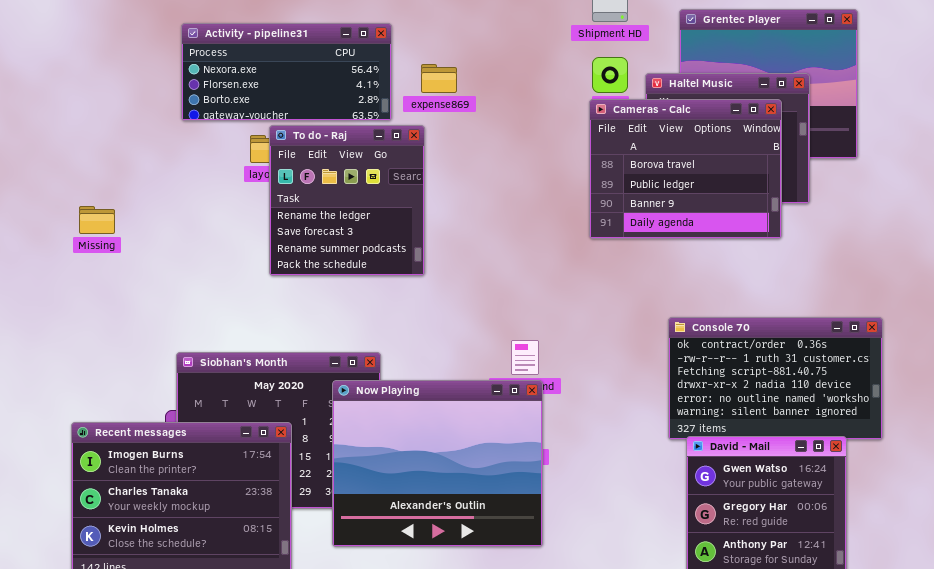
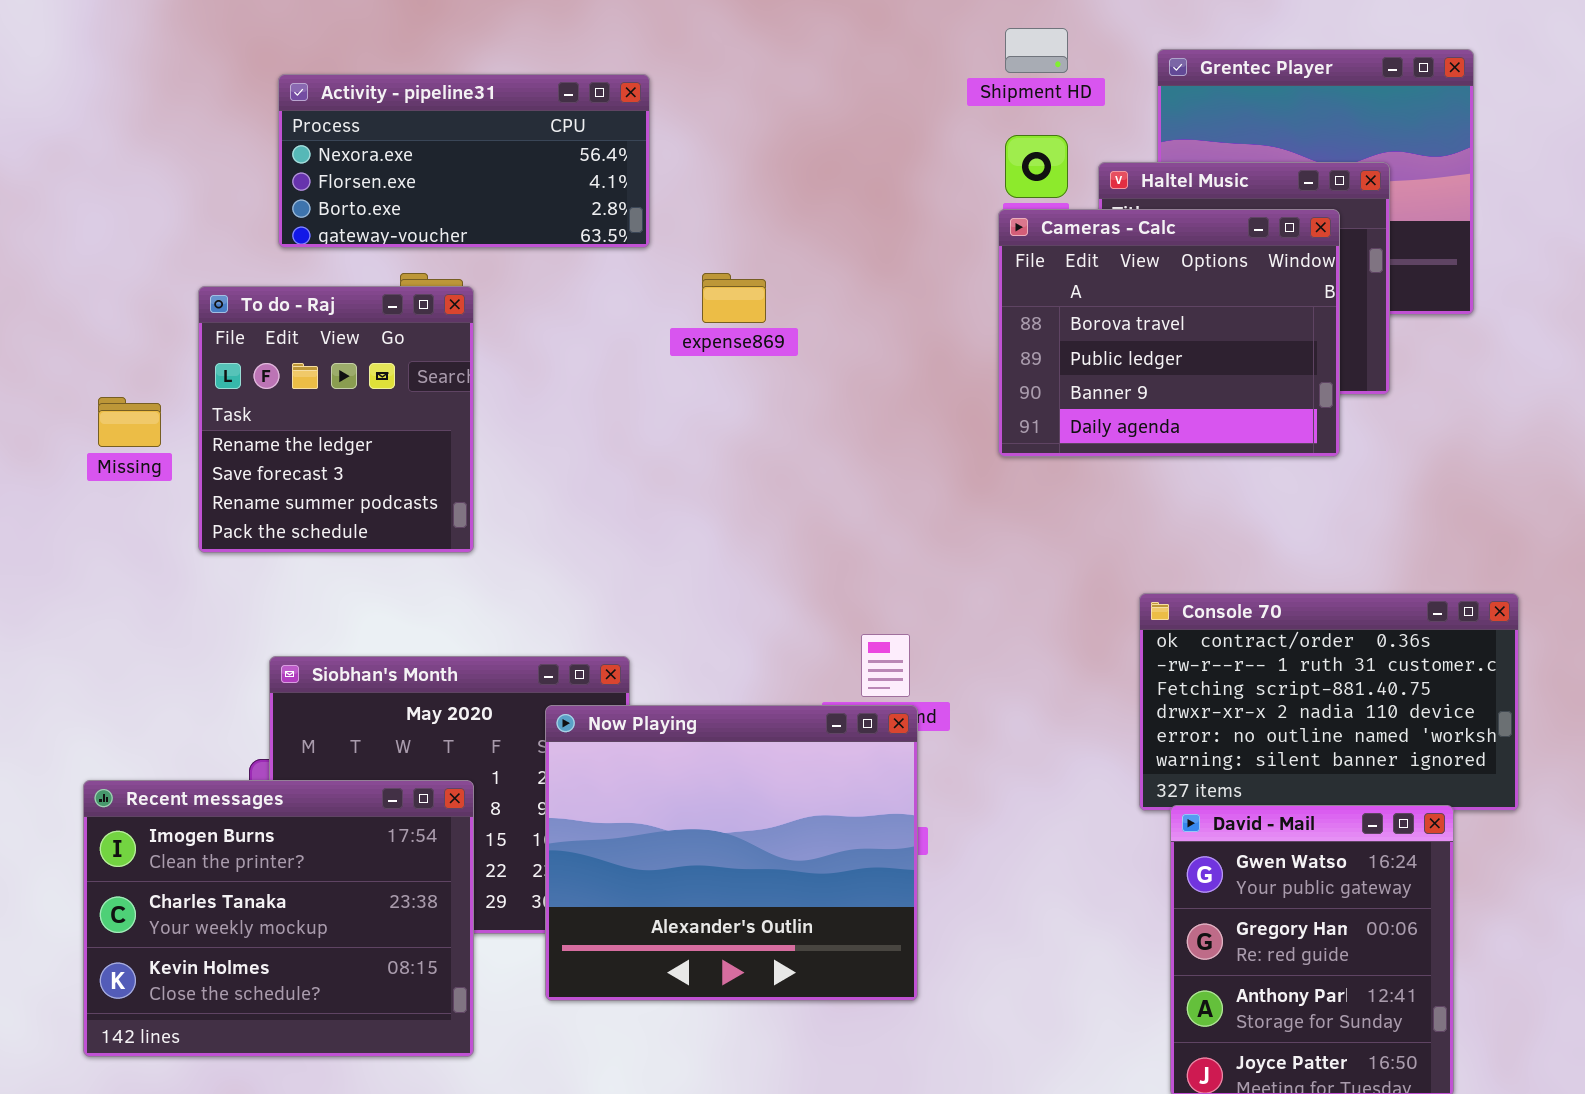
expense869: [421,64,457,93] -> [702,273,766,323], moved
To do - Raj: [269,125,425,276] -> [198,286,474,553], moved

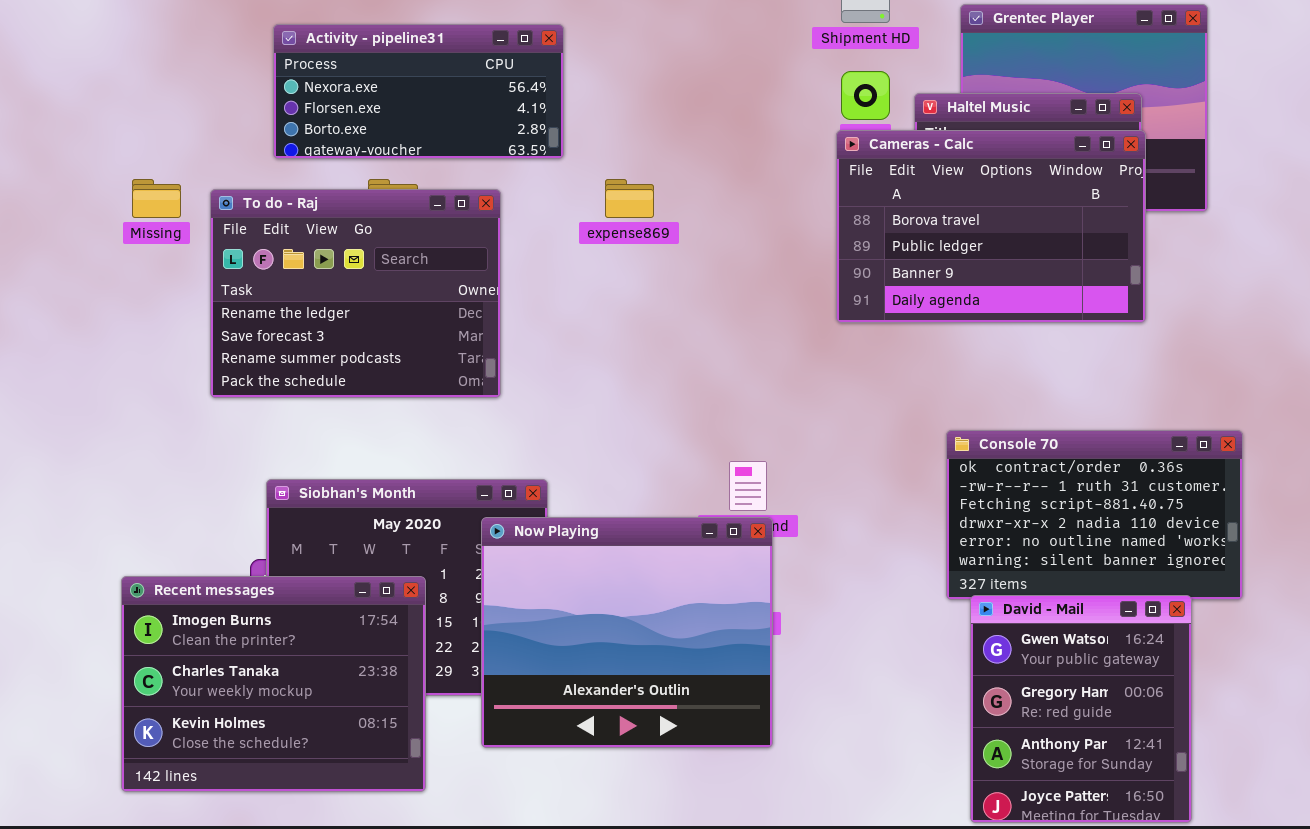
Cameras - Calc: [998,209,1340,457] -> [836,130,1146,323], resized
To do - Raj: [198,286,474,553] -> [210,189,501,398], resized
Missing: [98,397,161,447] -> [132,179,181,218], moved

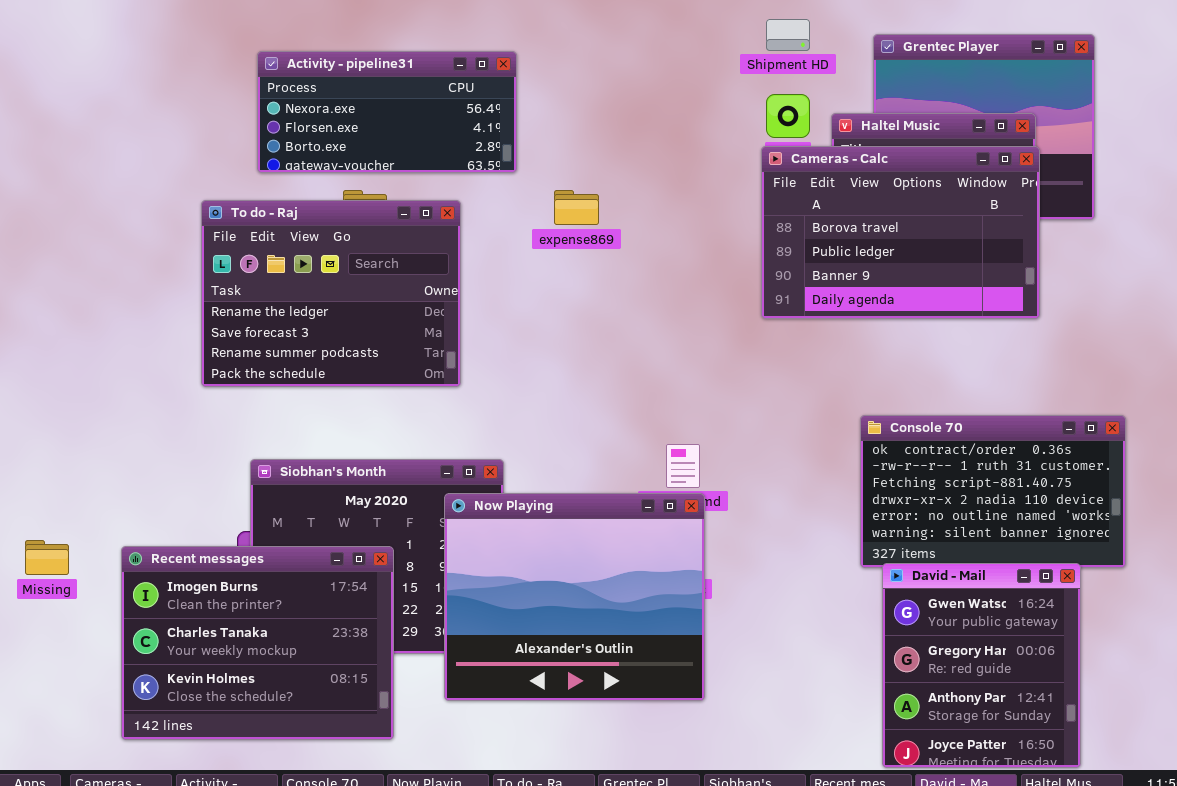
Missing: [132,179,181,218] -> [25,540,69,575], moved

